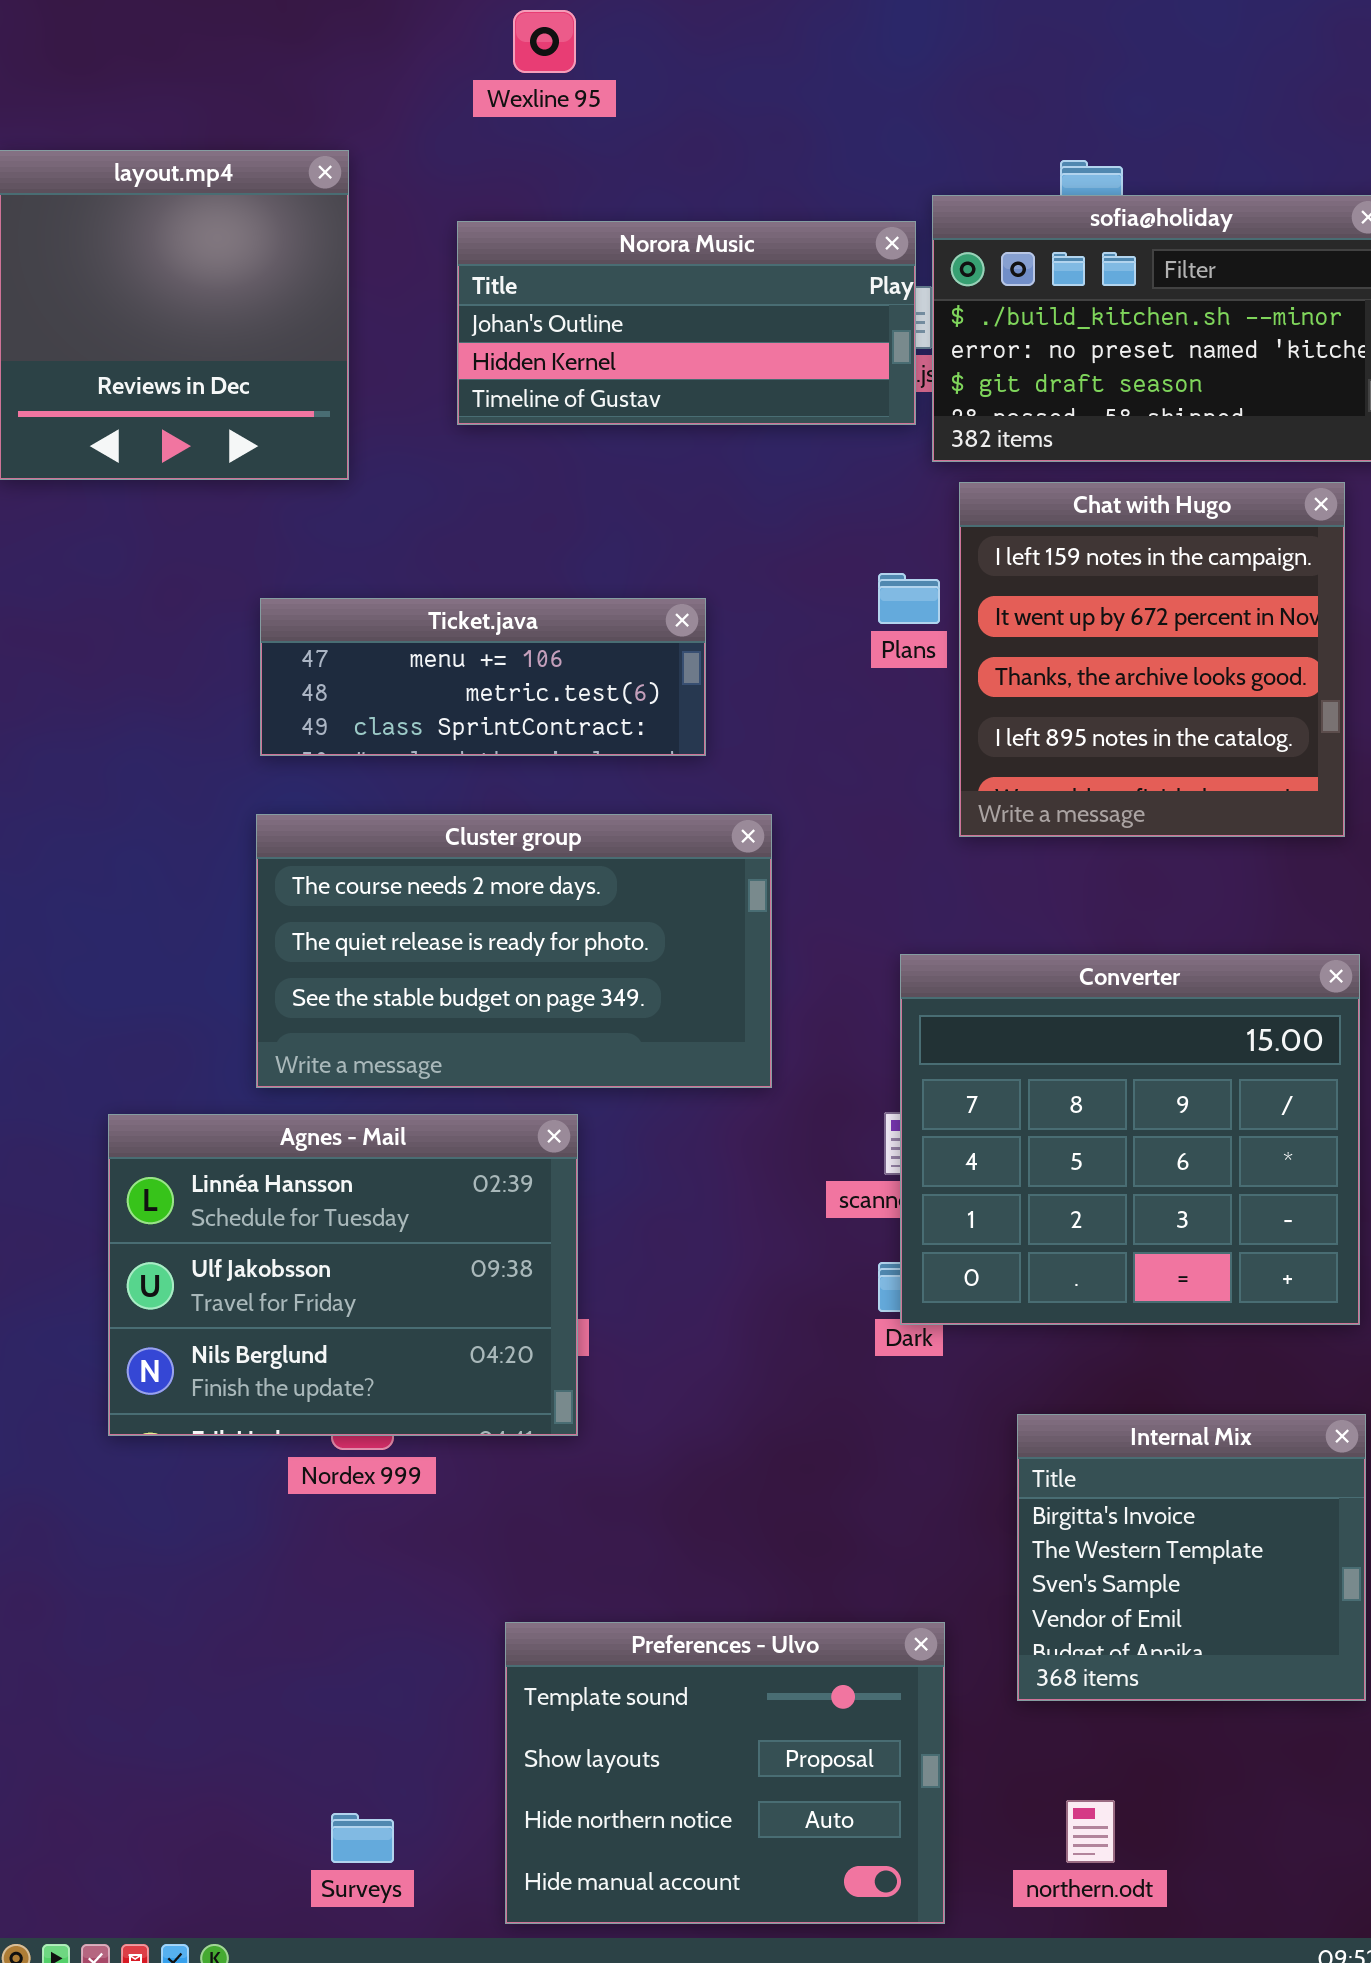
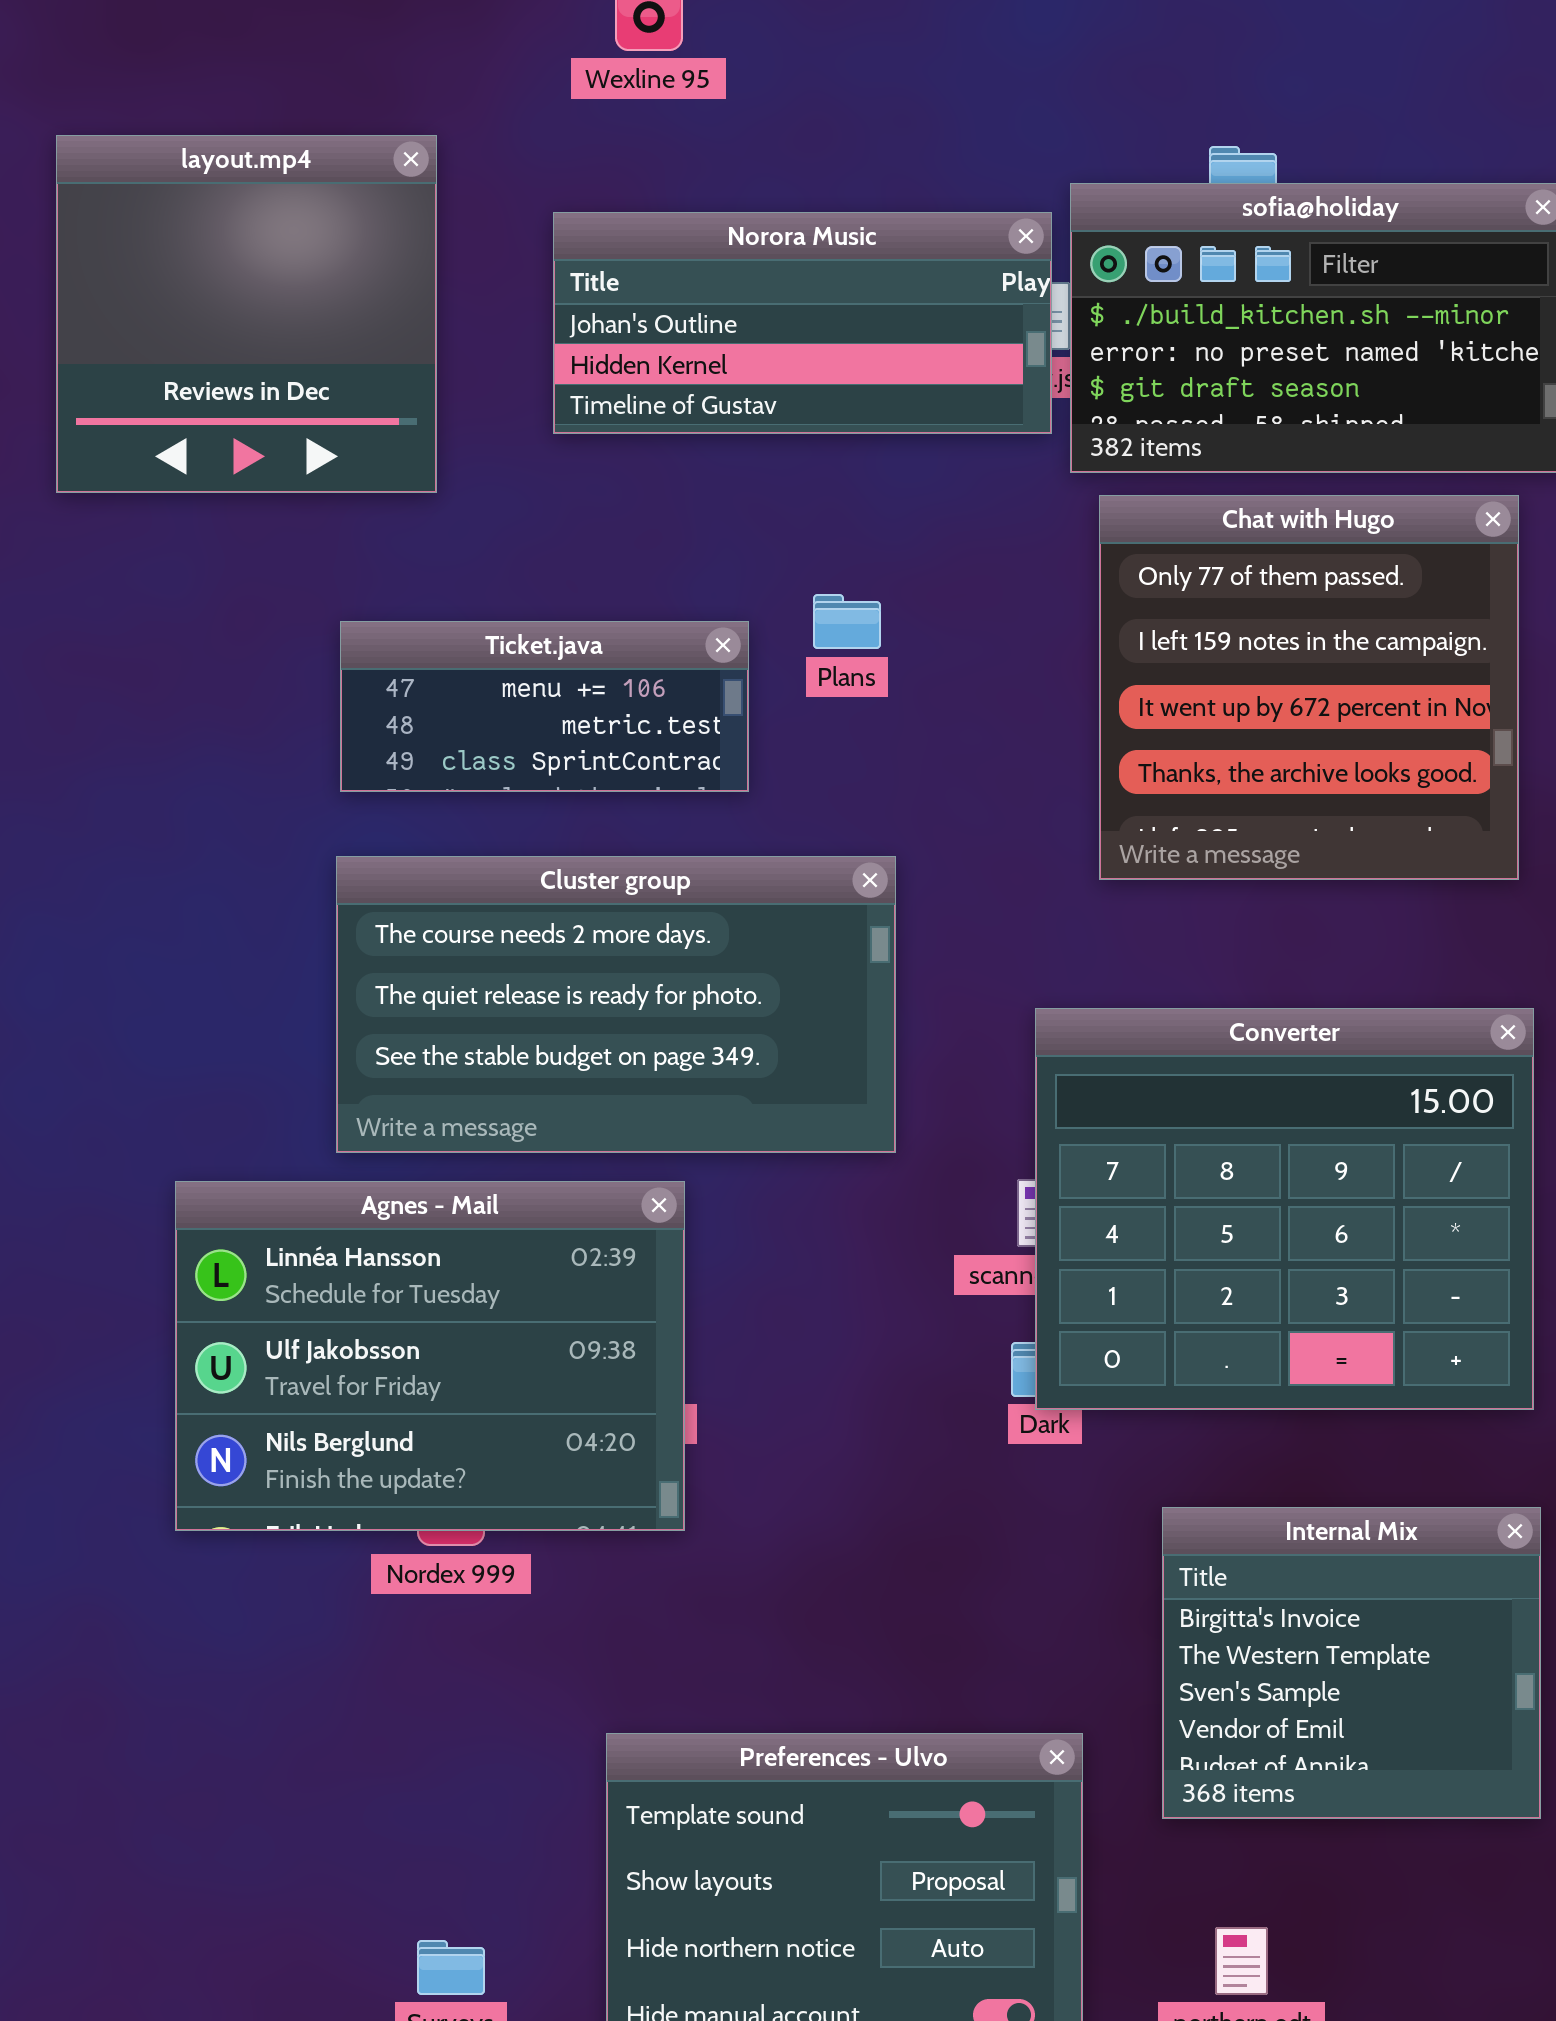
Chat with Hugo: [959,482,1345,837] -> [1099,495,1519,880], scrolled up 1 row
Plans: [878,573,940,624] -> [813,594,881,649], moved
Ticket.java: [260,598,706,756] -> [340,621,749,792], resized

